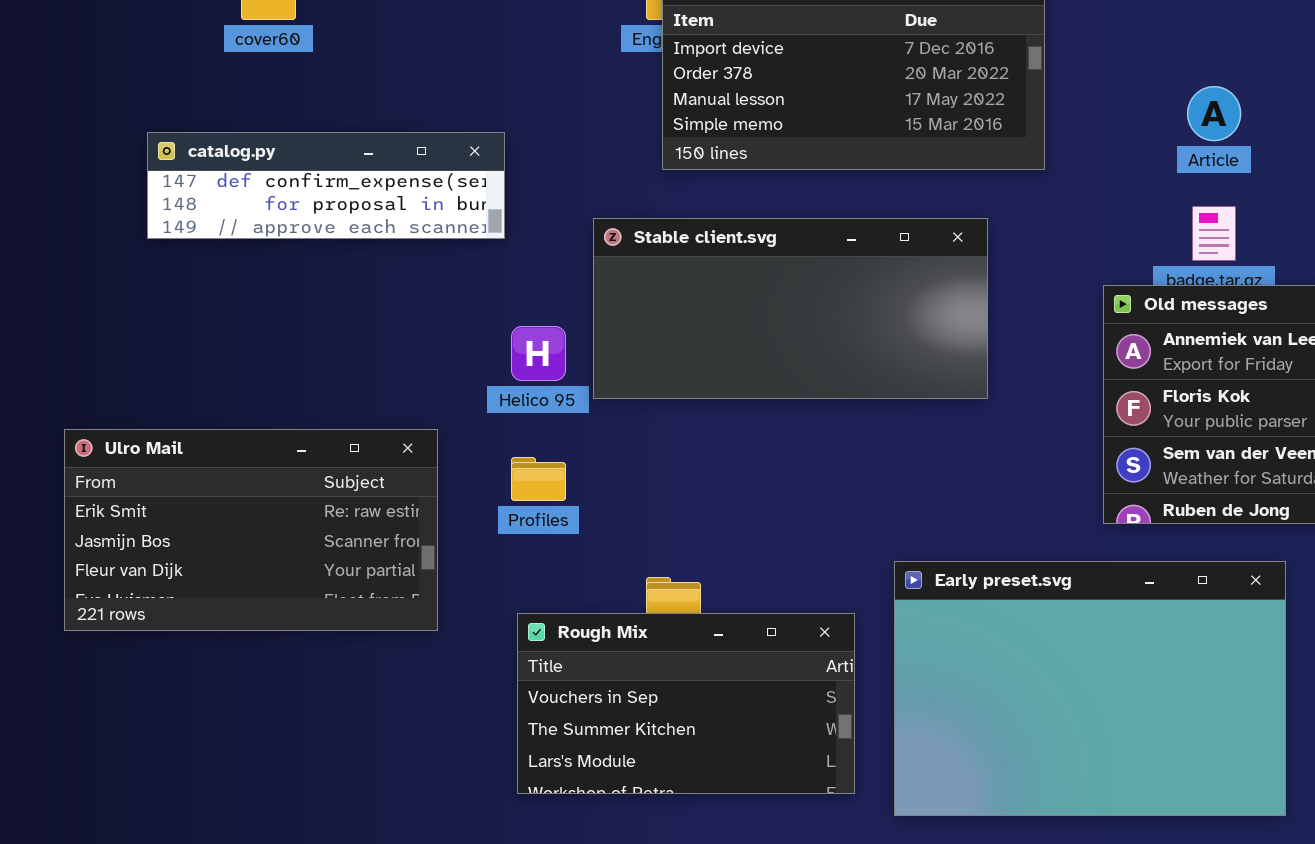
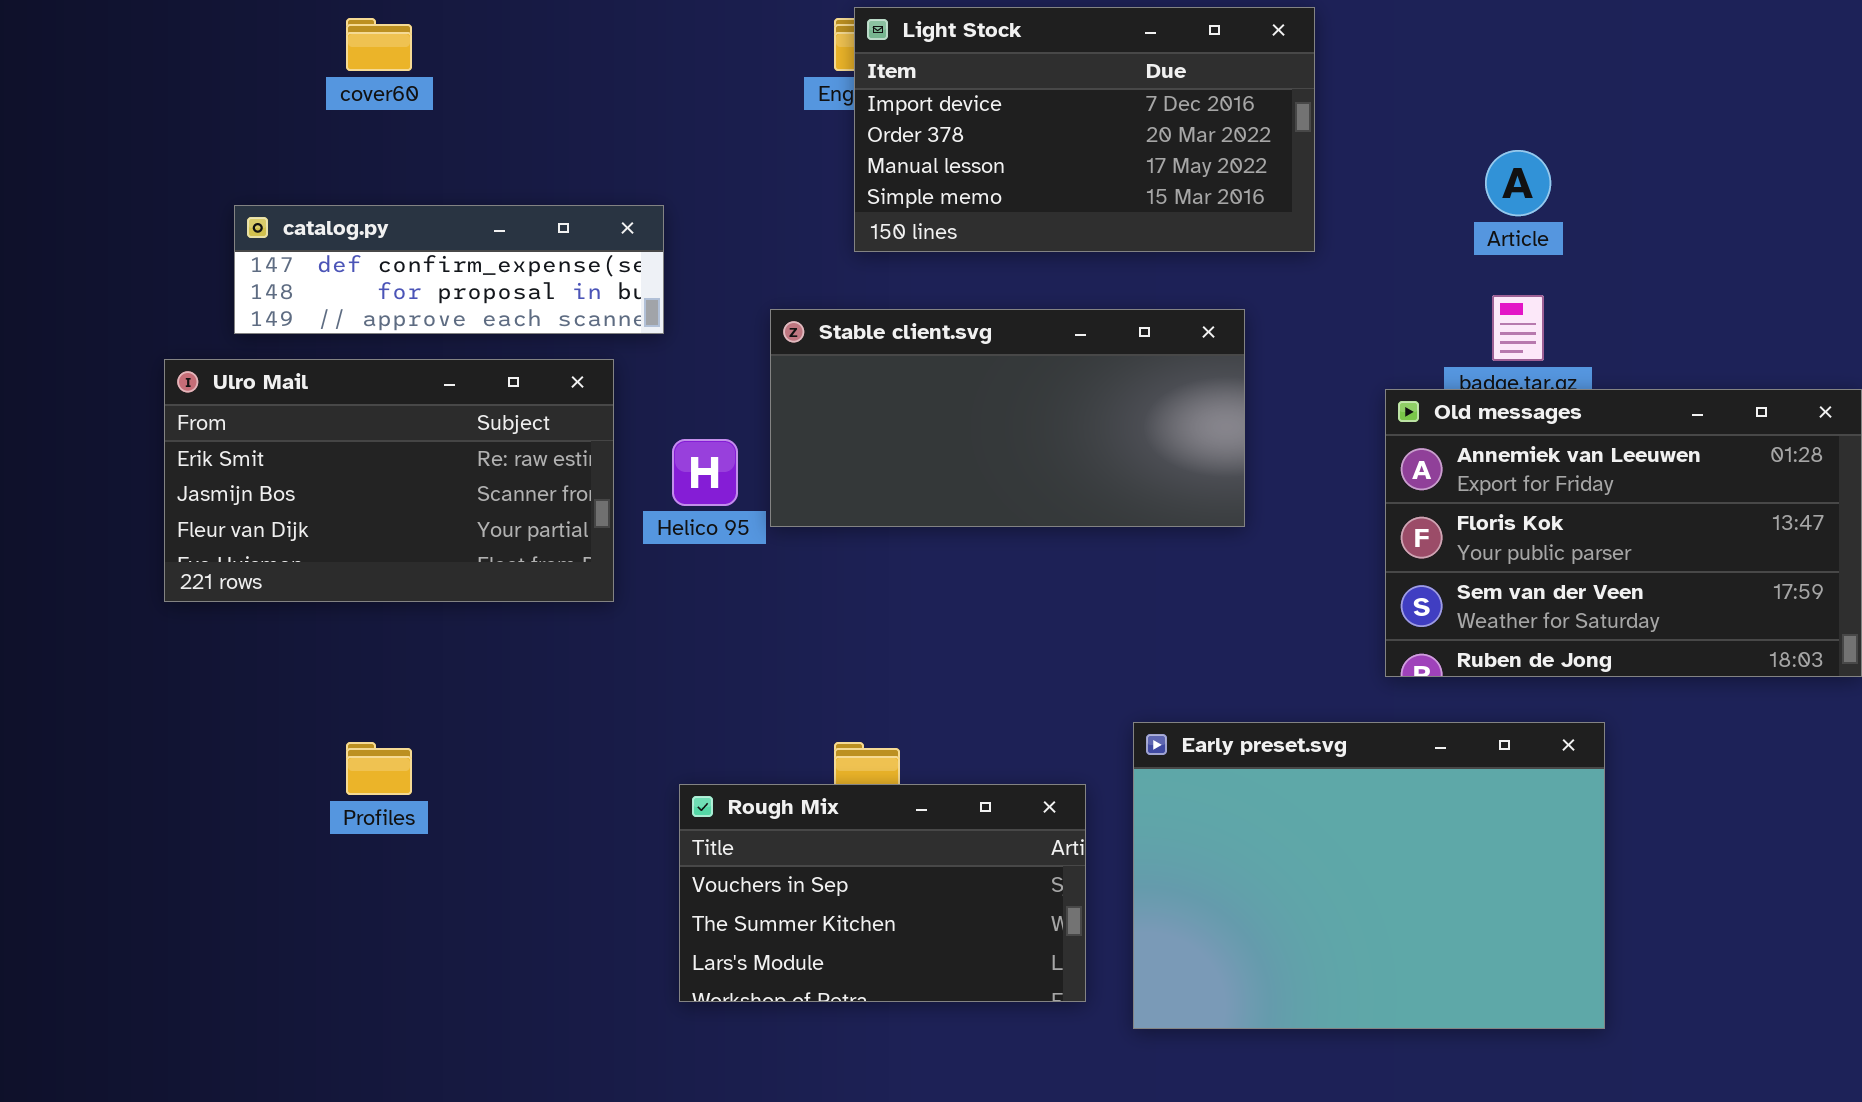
Ulro Mail: [64,429,438,631] -> [164,359,614,602], moved
Profiles: [511,457,566,501] -> [346,742,412,795], moved

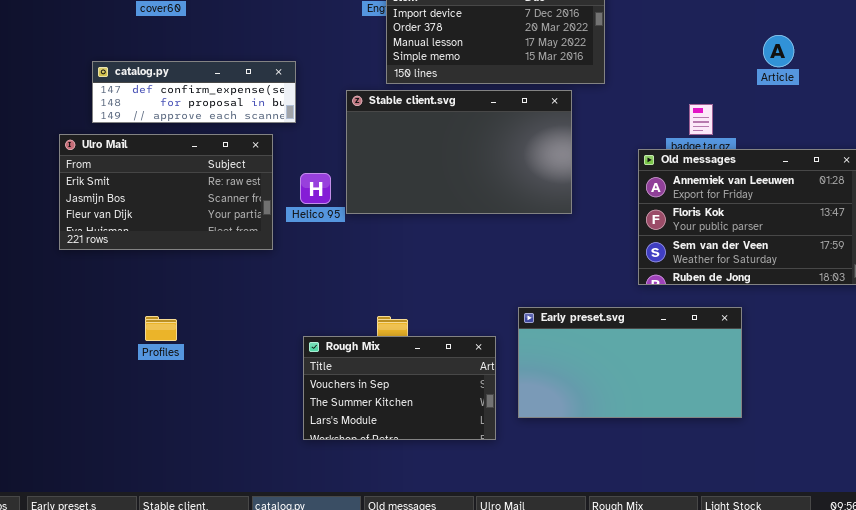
Article: [1485,150,1551,216] -> [763,35,794,67], moved
Stable client.svg: [770,309,1245,527] -> [346,90,572,214], resized
Early preset.svg: [1133,722,1605,1029] -> [518,307,742,418], resized

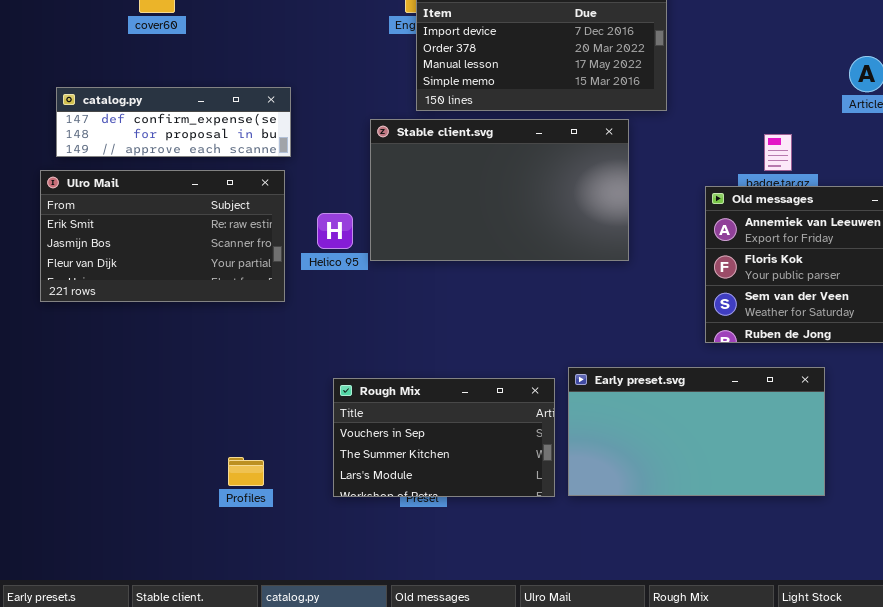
catalog.py: [92,61,296,123] -> [56,87,291,157], moved
Profiles: [145,316,177,341] -> [228,457,264,486], moved
Rough Mix: [303,336,496,440] -> [333,378,555,497], moved

